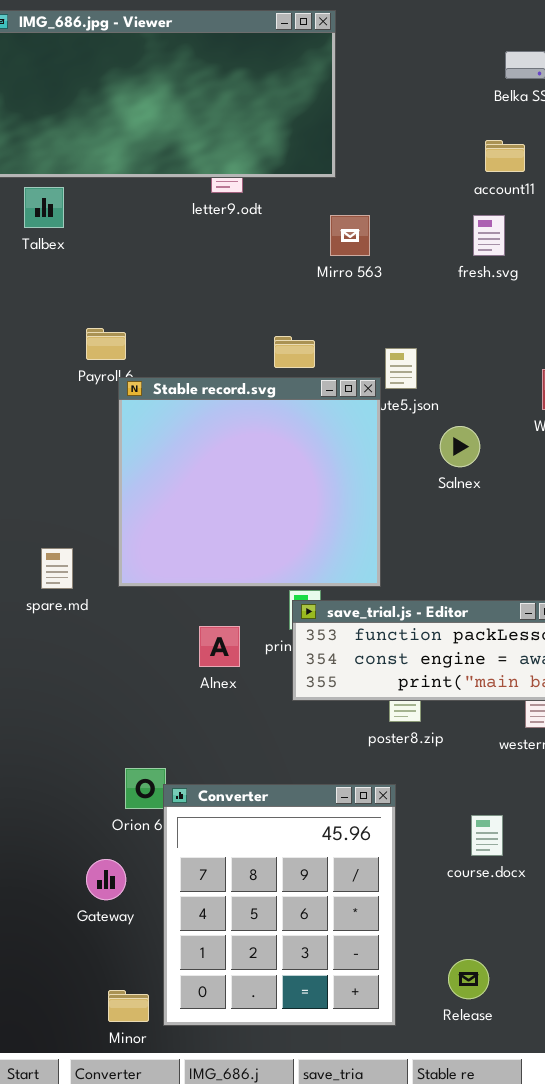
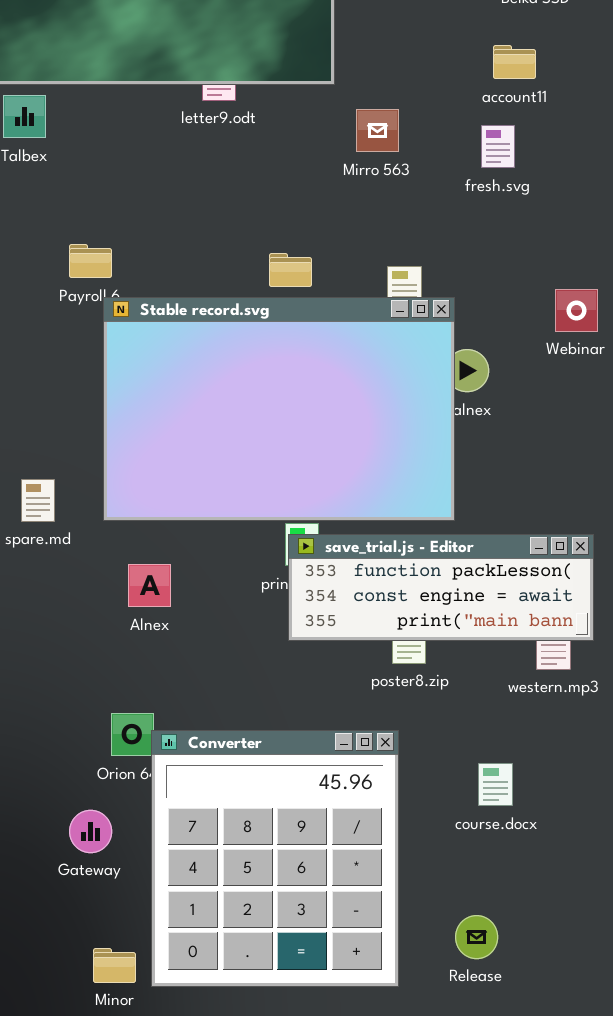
Mirro 563: [330,215,370,256] -> [356,109,399,152], moved
Stable record.svg: [118,377,381,587] -> [103,297,455,521], resized
Alnex: [199,626,240,667] -> [128,564,171,607], moved

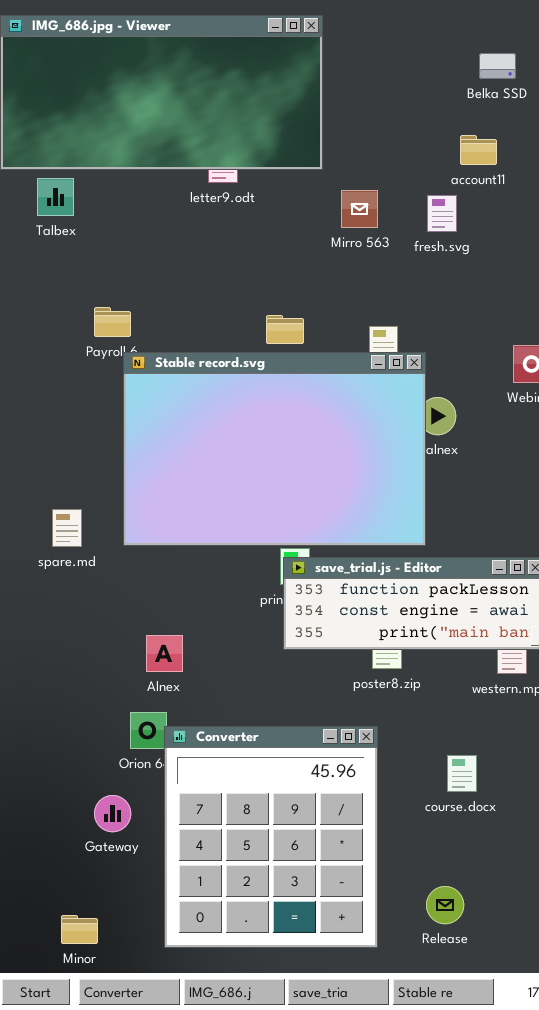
fresh.svg: [481,125,515,168] -> [427,195,457,232], moved
Alnex: [128,564,171,607] -> [146,635,183,672], moved
Minor: [93,948,136,983] -> [61,915,98,944], moved

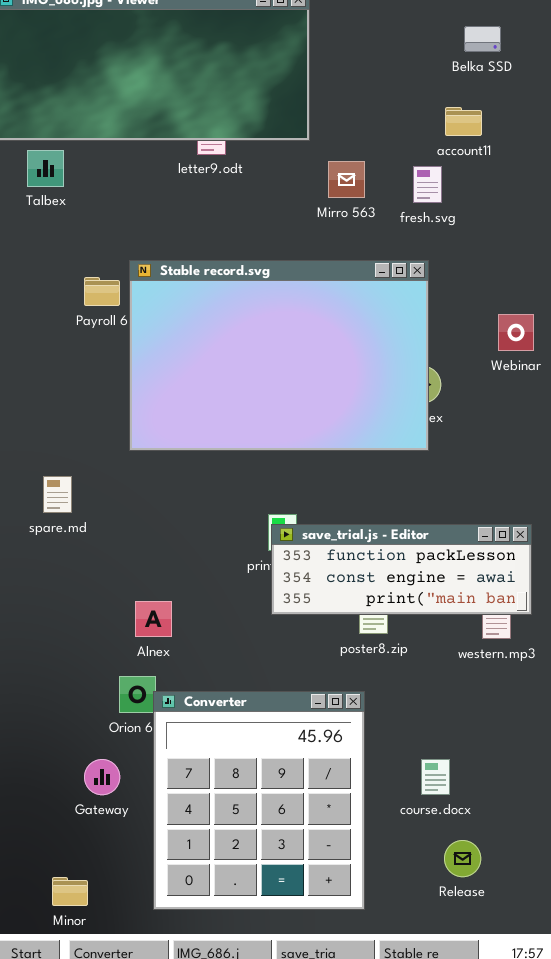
Stable record.svg: [123,352,426,546] -> [129,260,429,451], moved
course.docx: [447,755,477,792] -> [421,759,450,795], moved
Release: [426,886,464,924] -> [444,840,481,877], moved

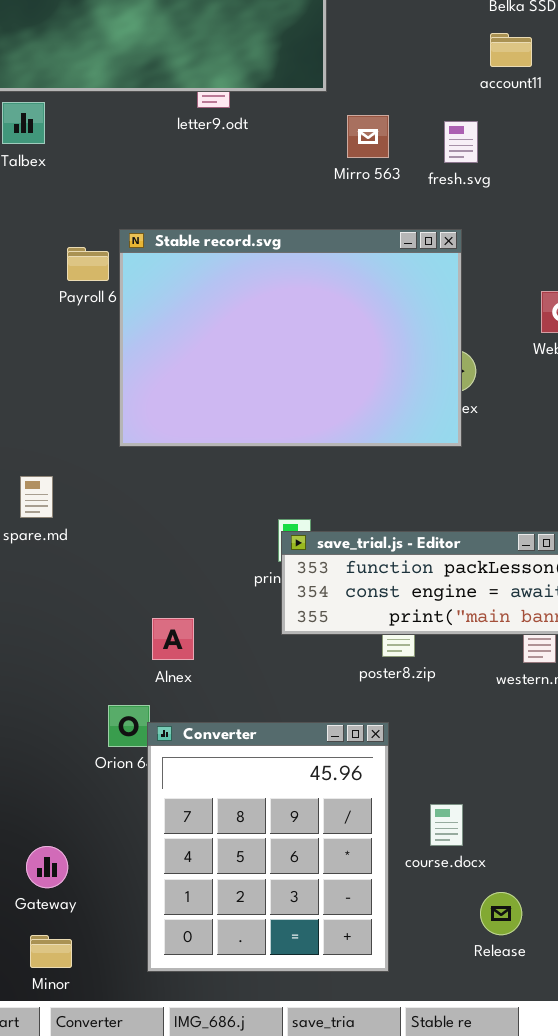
account11: [445,107,482,136] -> [490,33,532,67], moved
Alnex: [135,601,172,637] -> [152,618,194,660], moved
Gateway: [84,759,120,795] -> [26,846,68,888], moved
course.docx: [421,759,450,795] -> [430,804,463,846], moved

